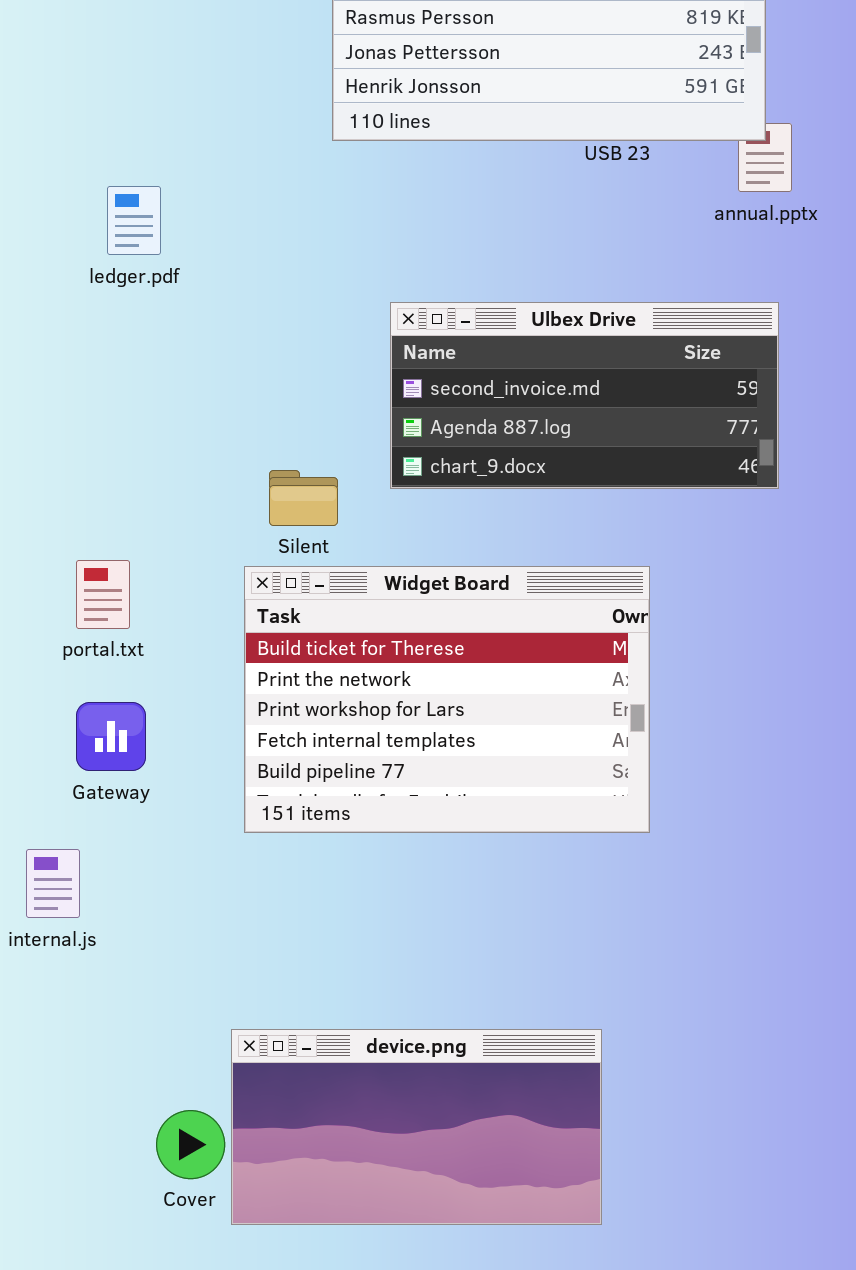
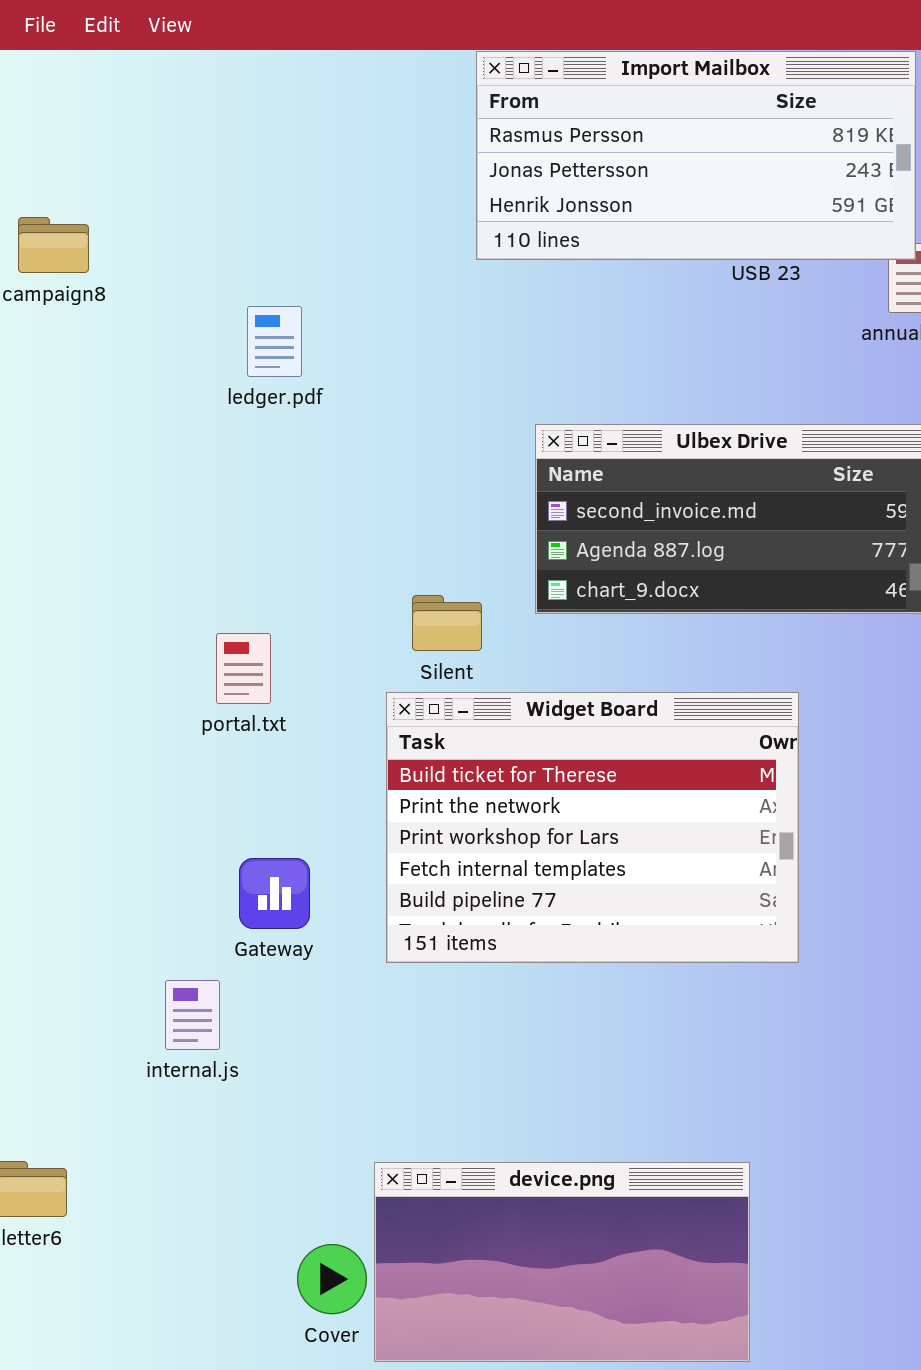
portal.txt: [76,560,130,629] -> [216,633,271,704], moved
Gateway: [76,702,146,771] -> [239,858,310,929], moved

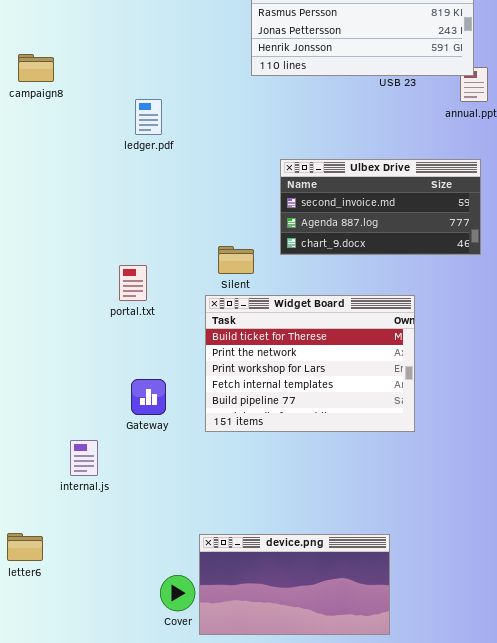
internal.js: [165,980,220,1050] -> [70,440,98,476], moved

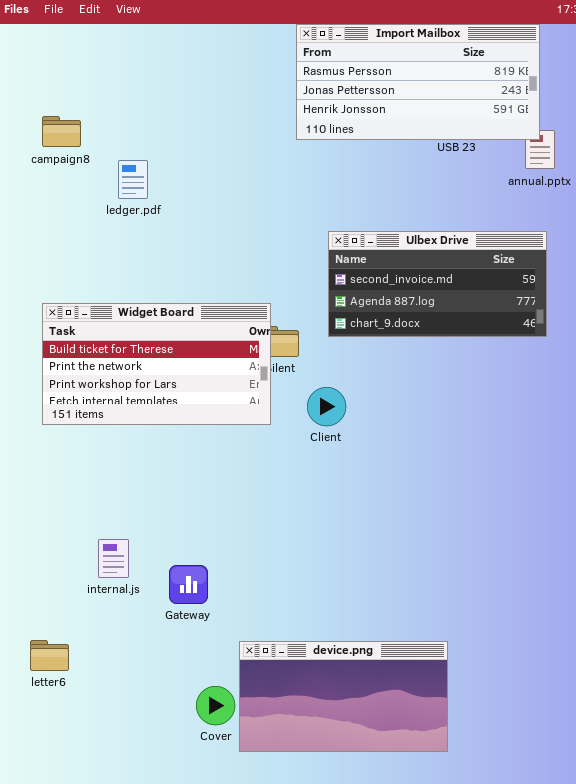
ledger.pdf: [135,99,162,135] -> [118,160,148,199], moved
Widget Board: [205,295,415,432] -> [42,303,271,425], moved, resized
Gateway: [131,379,166,415] -> [169,565,208,604], moved

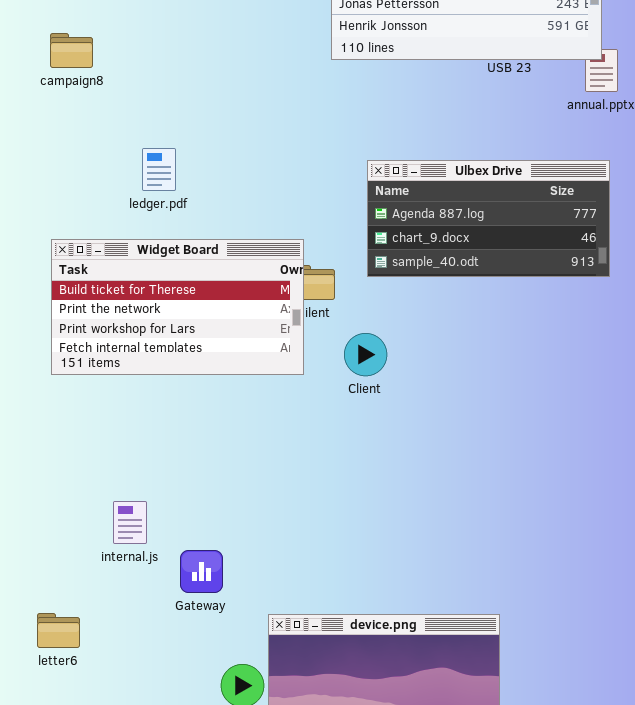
ledger.pdf: [118,160,148,199] -> [142,148,176,191], moved
Ulbex Drive: [328,231,547,337] -> [367,160,610,277], scrolled down 1 row
Gateway: [169,565,208,604] -> [180,550,223,593], moved

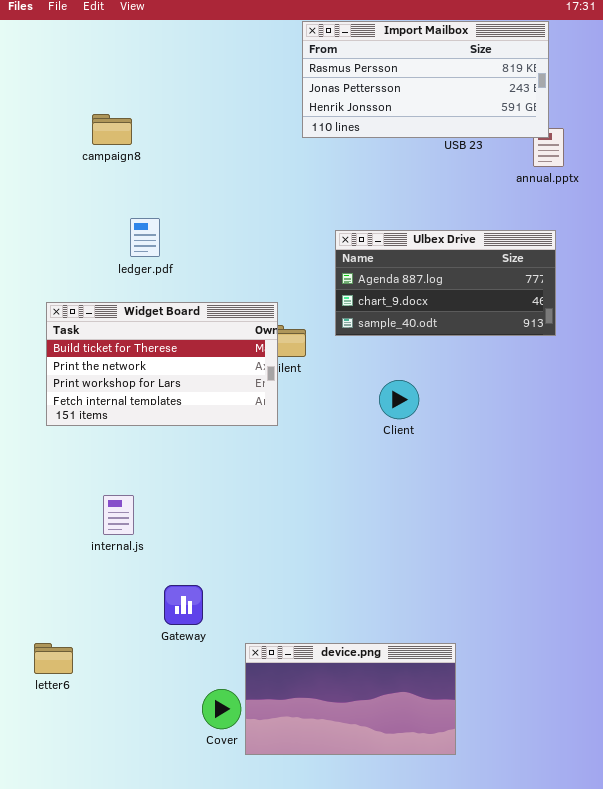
campaign8: [50,33,93,68] -> [92,114,132,145], moved
Client: [344,333,387,376] -> [379,380,419,419], moved
internal.js: [113,501,147,544] -> [103,495,134,535], moved

